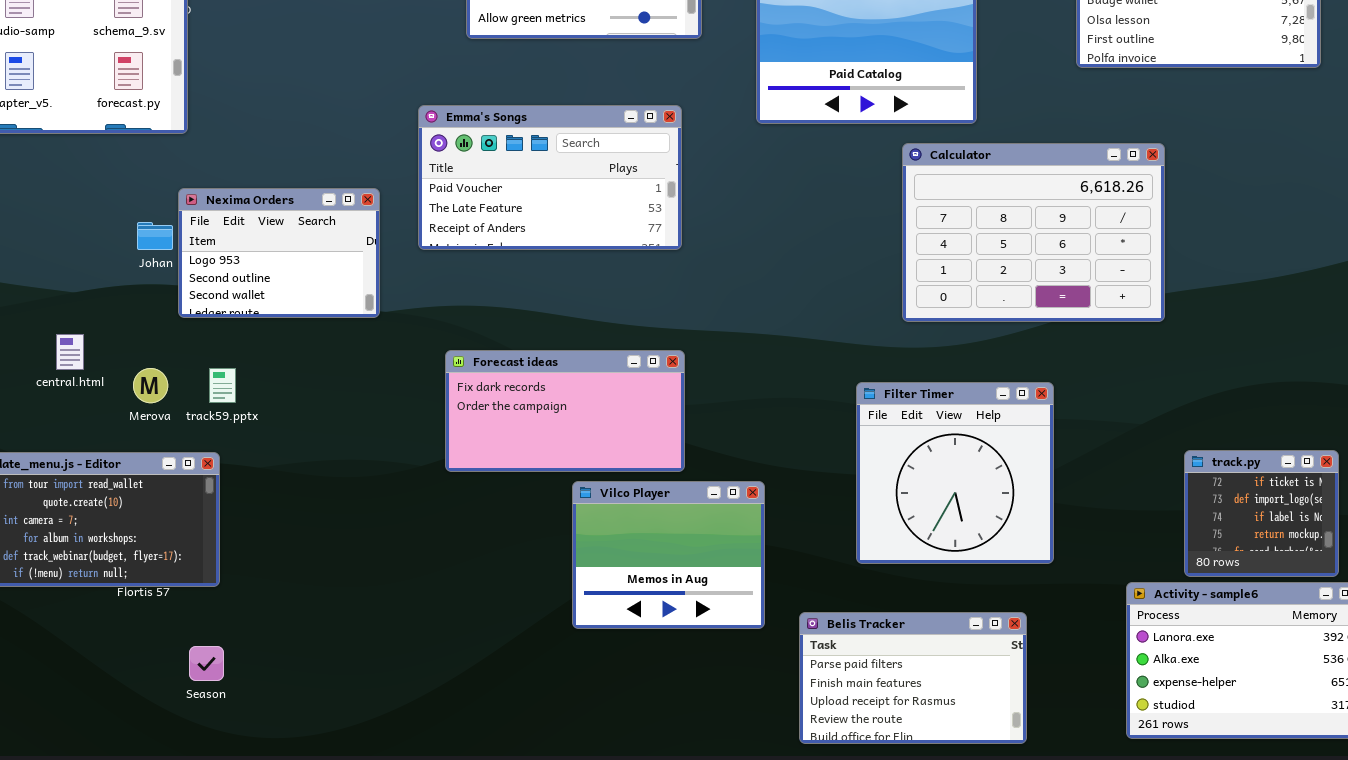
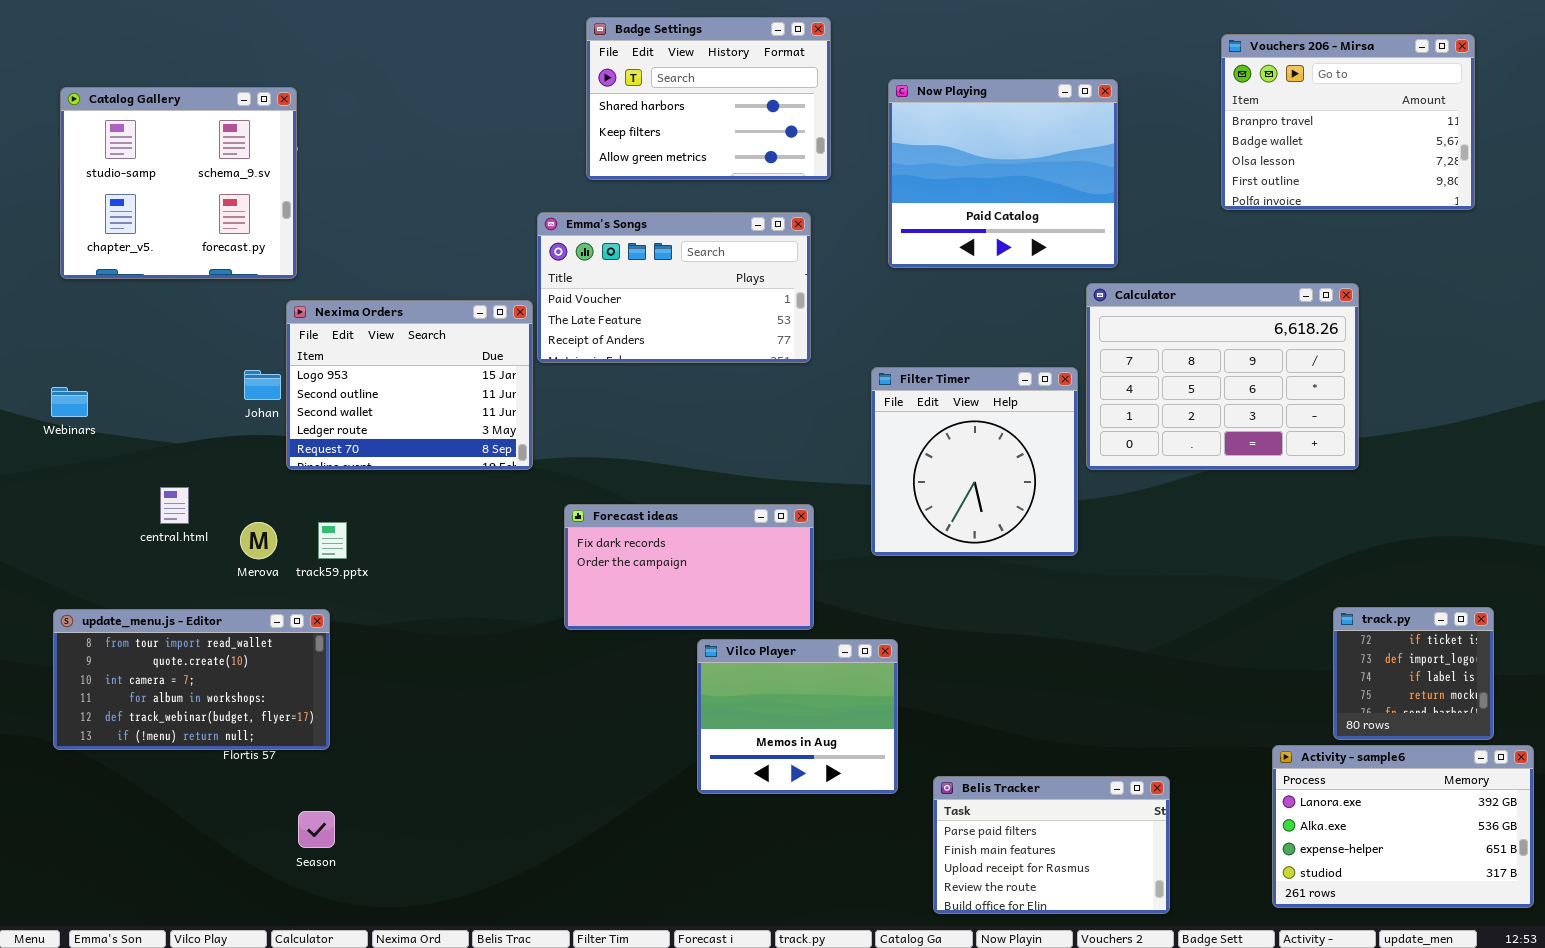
Emma's Songs: [418,105,682,250] -> [537,212,811,363], moved
Calculator: [902,143,1165,322] -> [1086,283,1359,470], moved
Nexima Orders: [178,188,380,318] -> [286,300,533,470], resized
Filter Timer: [856,382,1054,564] -> [871,367,1078,556], moved

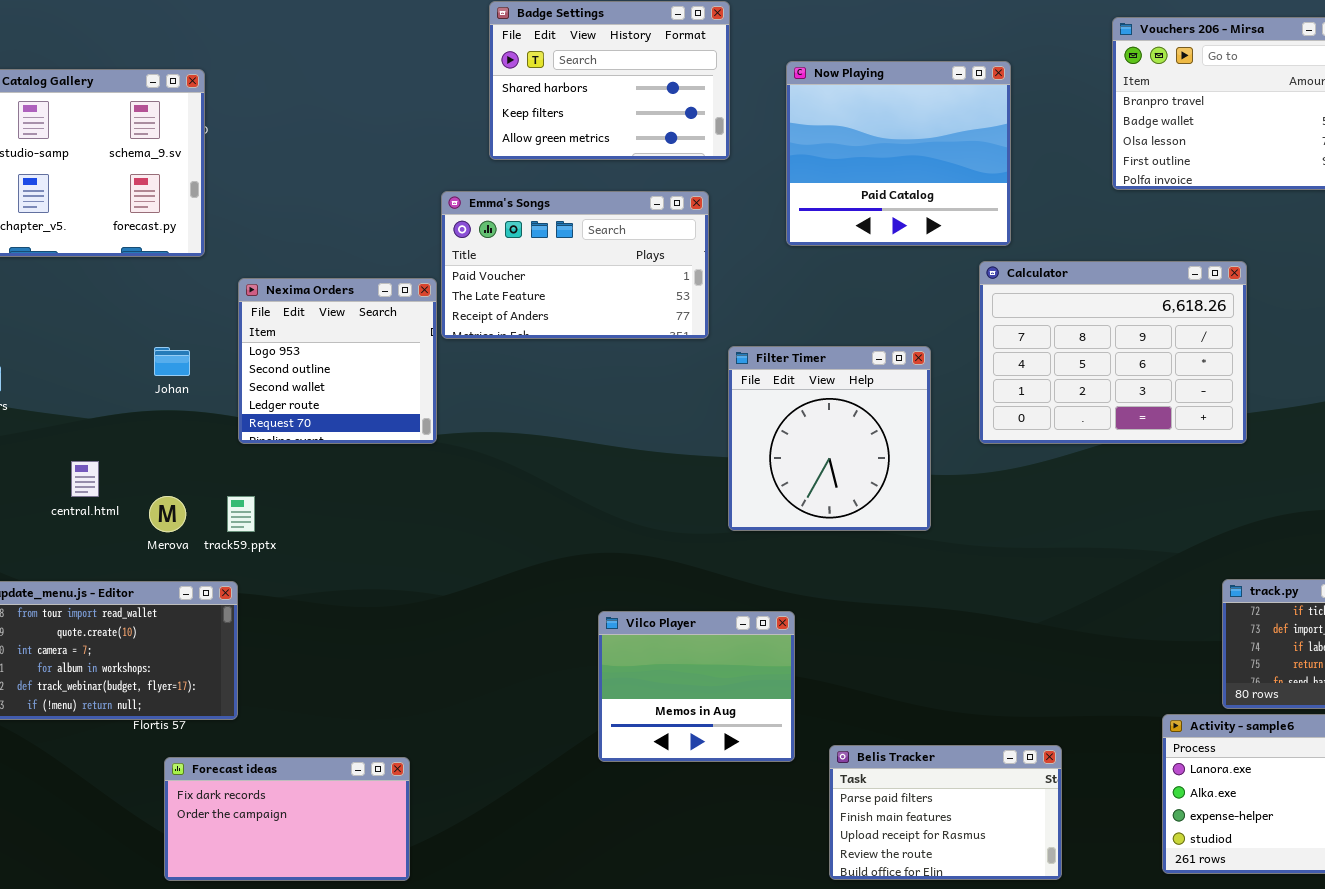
Nexima Orders: [286,300,533,470] -> [238,278,437,444], resized
Filter Timer: [871,367,1078,556] -> [728,346,931,531], moved
Forecast ideas: [564,504,814,630] -> [164,757,410,881], moved

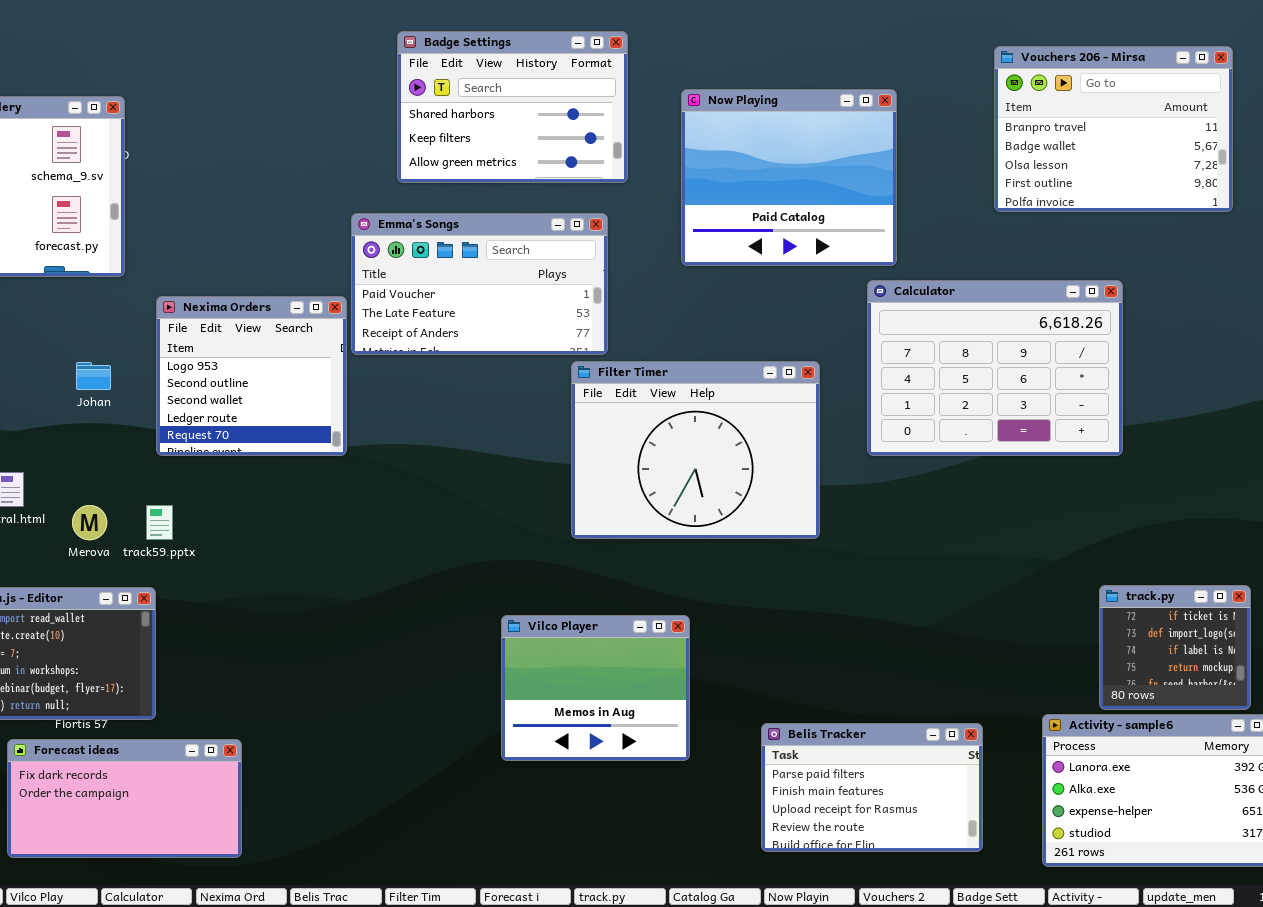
Filter Timer: [728,346,931,531] -> [571,361,820,539], resized
Belis Tracker: [829,745,1062,880] -> [761,723,983,852], moved
Forecast ideas: [164,757,410,881] -> [7,739,242,858], moved

